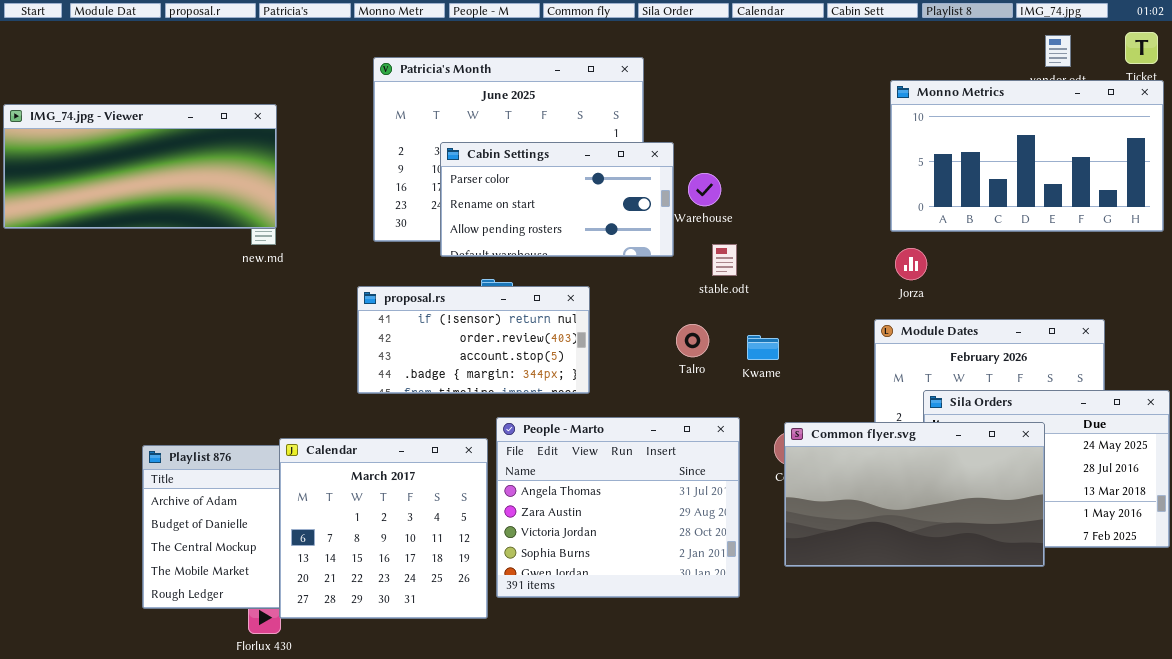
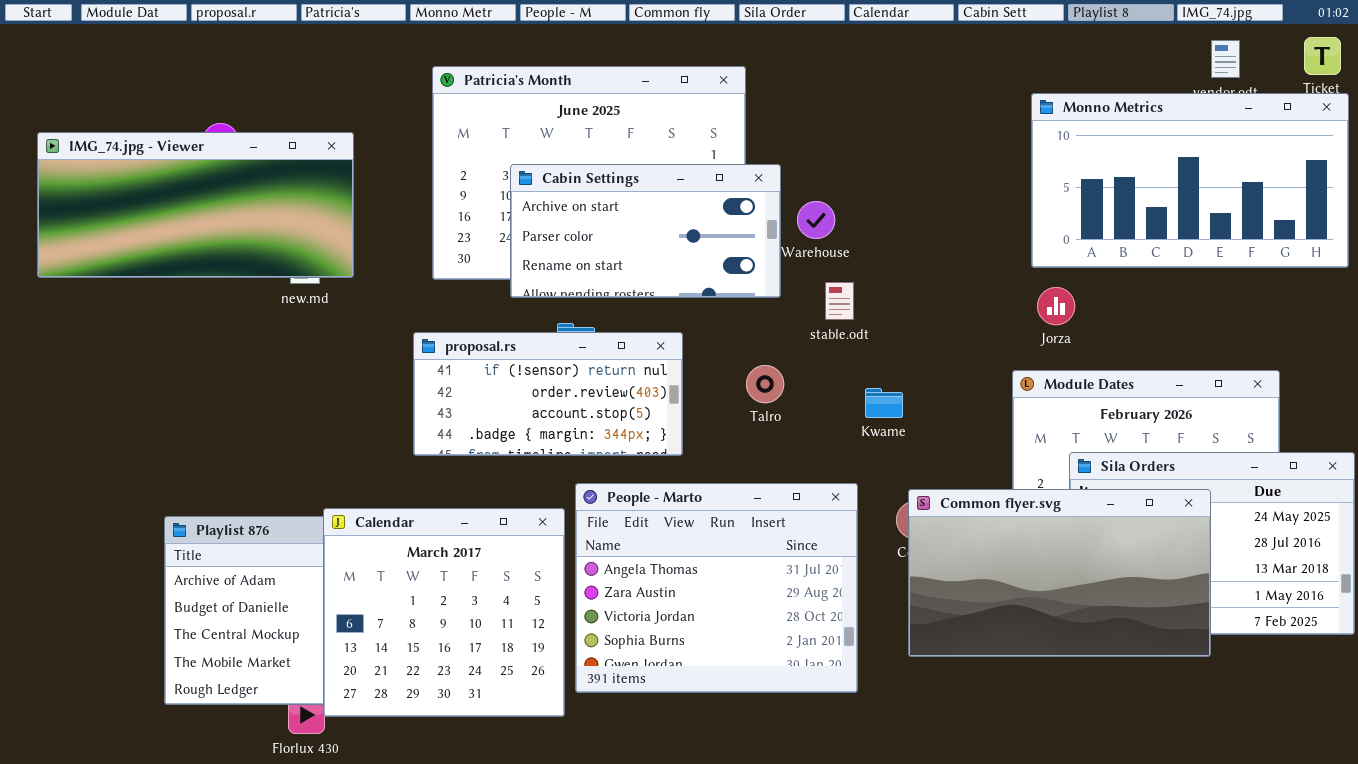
IMG_74.jpg - Viewer: [3,104,277,229] -> [37,132,354,278], moved
Cabin Settings: [440,142,674,257] -> [510,164,781,298], scrolled up 1 row
Talro: [676,324,709,357] -> [746,365,784,403], moved

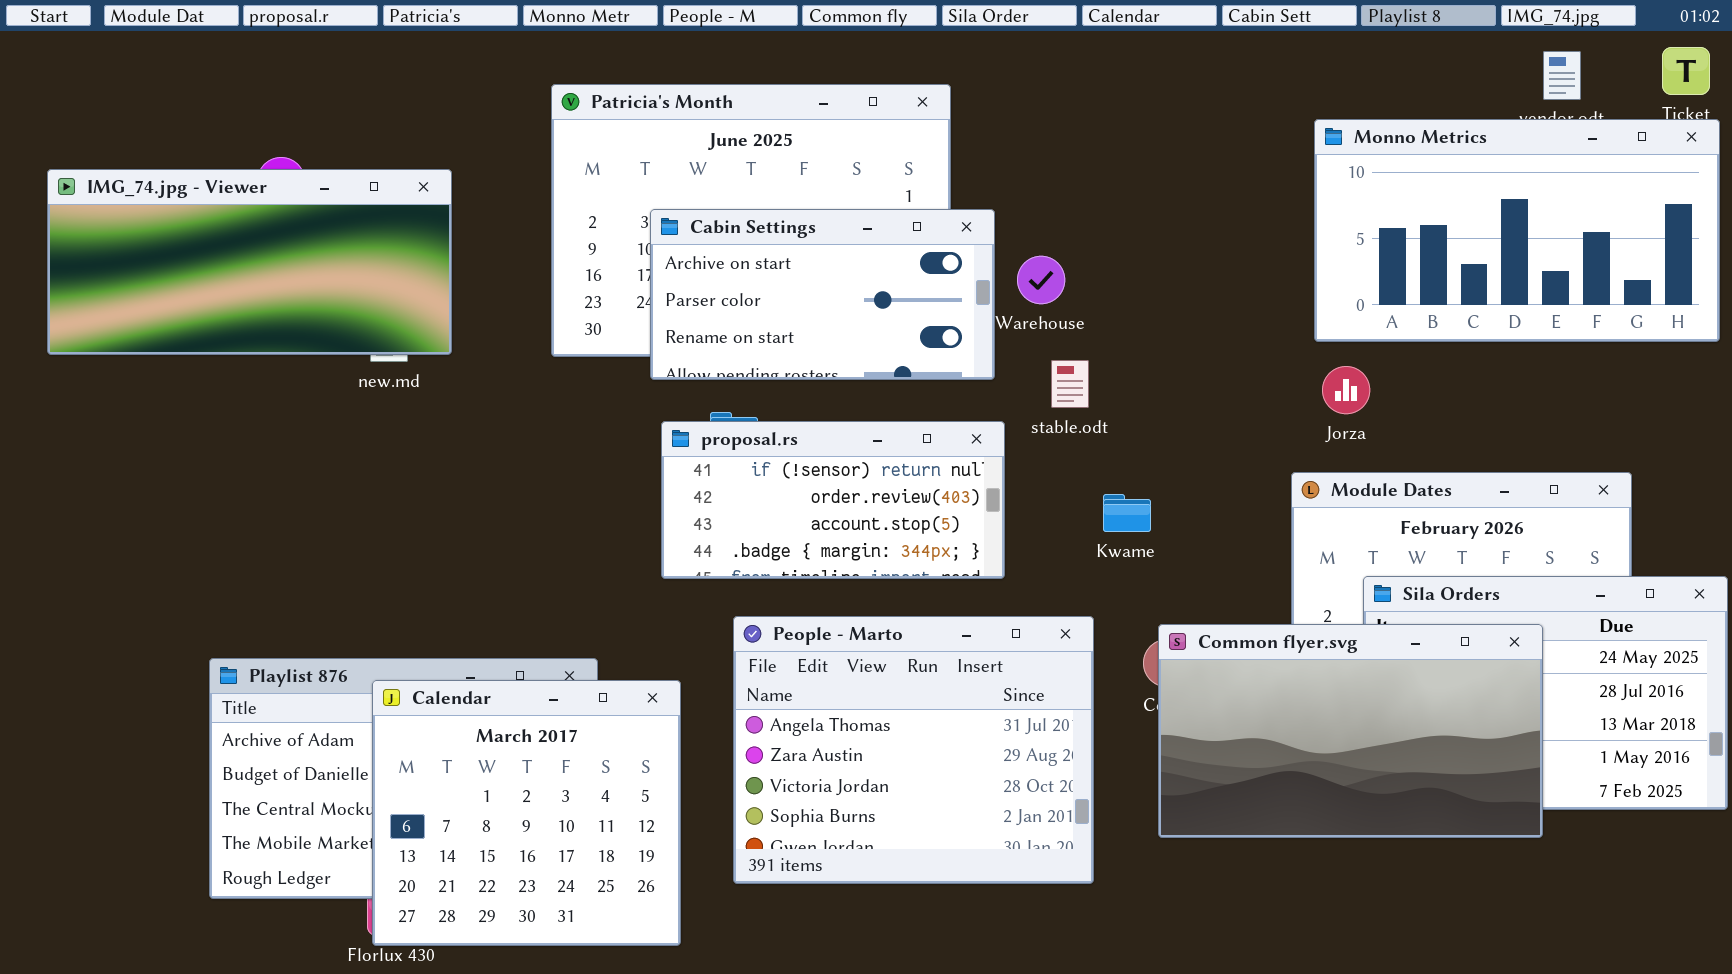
proposal.rs: [413,332,683,456] -> [661,421,1005,579], moved
Calendar: [323,508,565,717] -> [372,680,681,946], moved

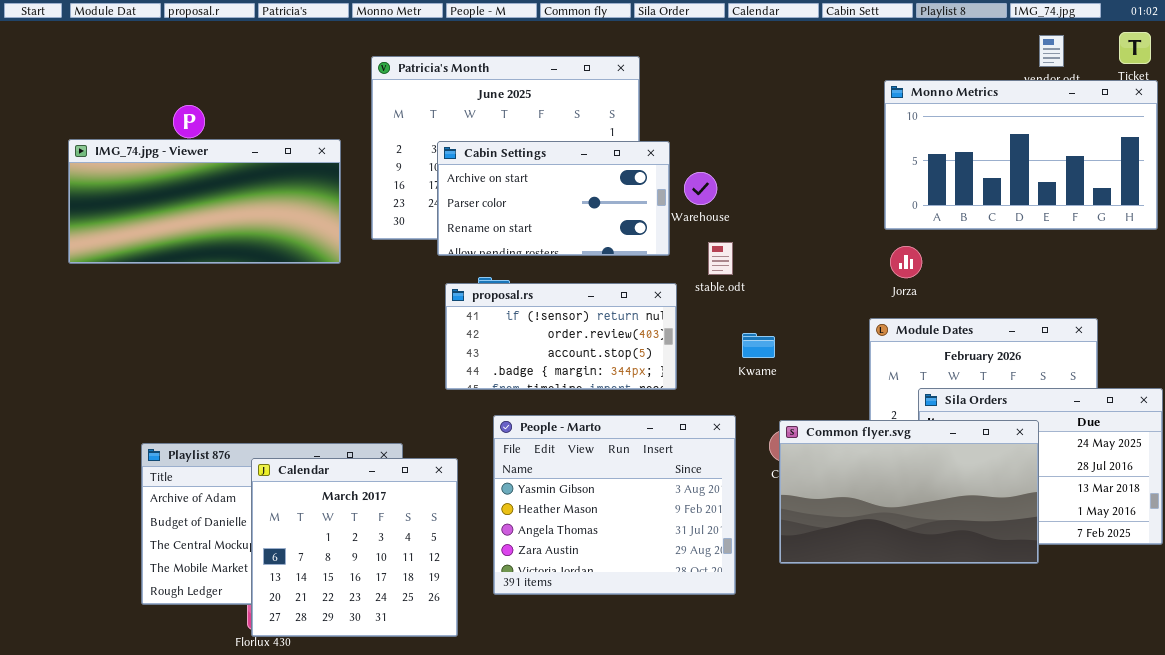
IMG_74.jpg - Viewer: [47,169,452,355] -> [68,139,341,264], moved
People - Marto: [733,616,1094,884] -> [493,415,736,595], scrolled up 2 rows

